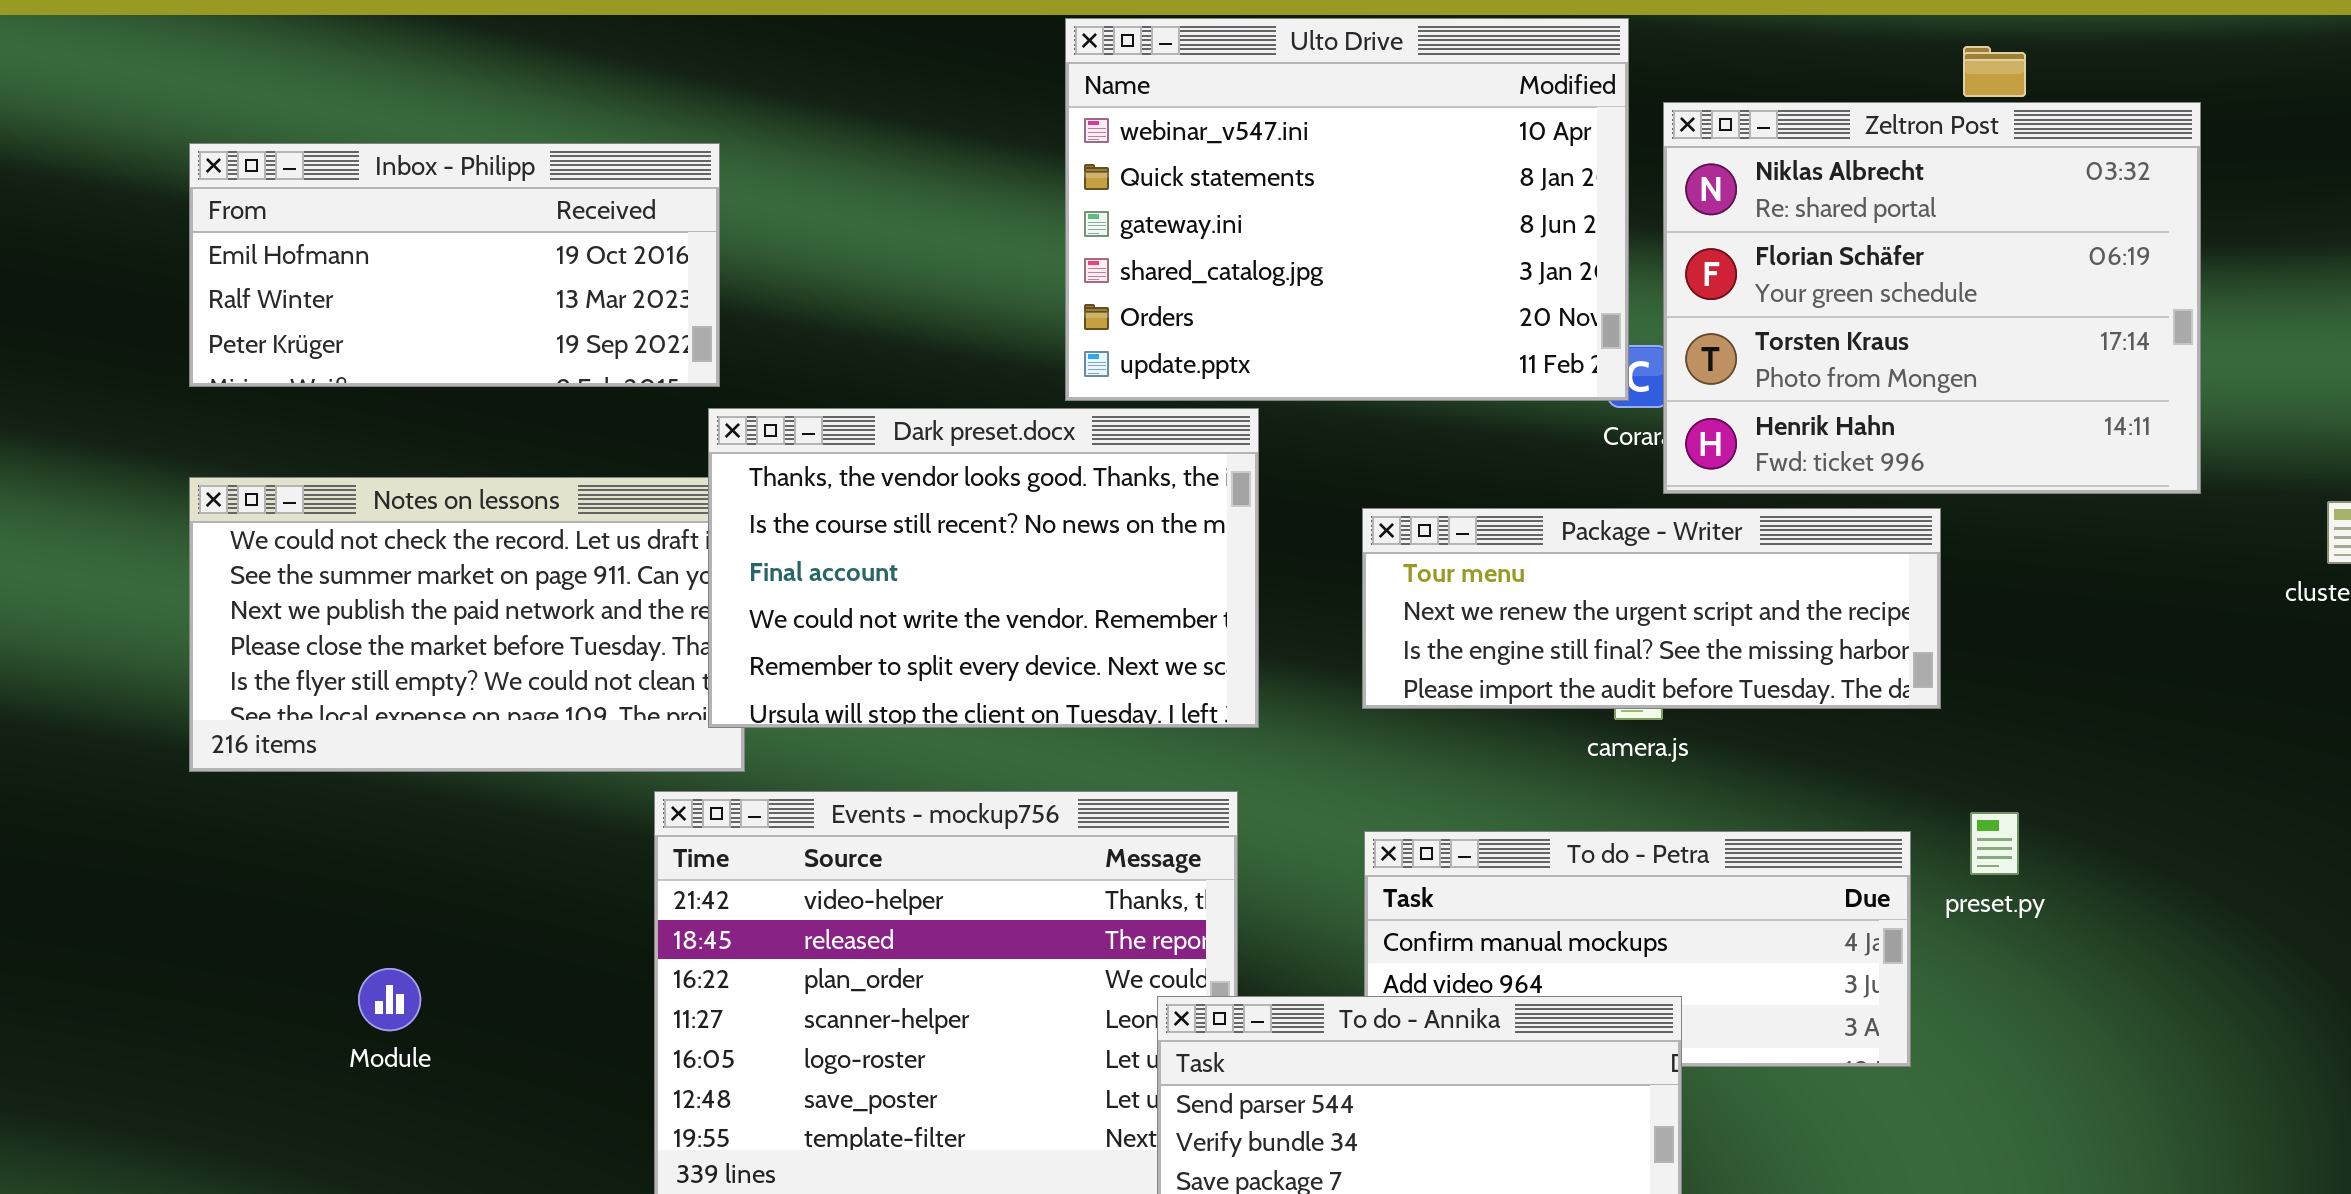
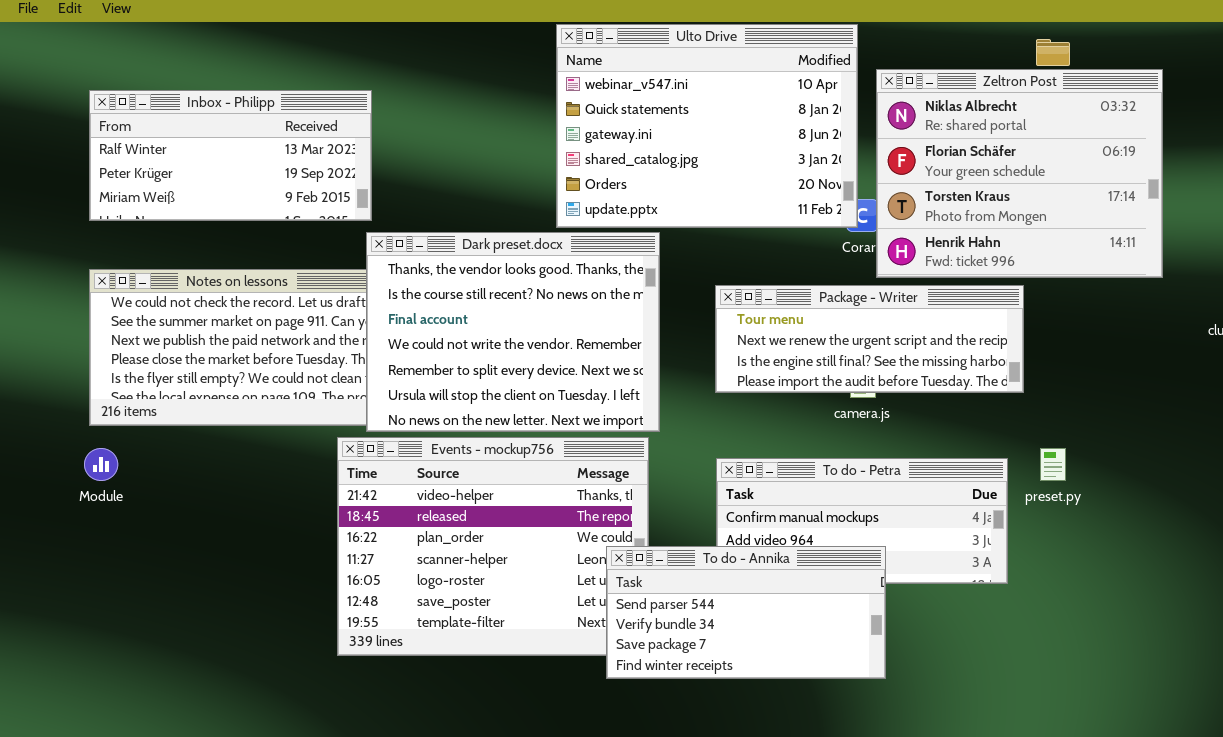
Inbox - Philipp: [189,143,720,387] -> [89,90,372,221], scrolled down 1 row
Dark preset.docx: [708,408,1259,728] -> [366,232,660,432], resized
Module: [358,968,421,1031] -> [84,448,118,481], moved

